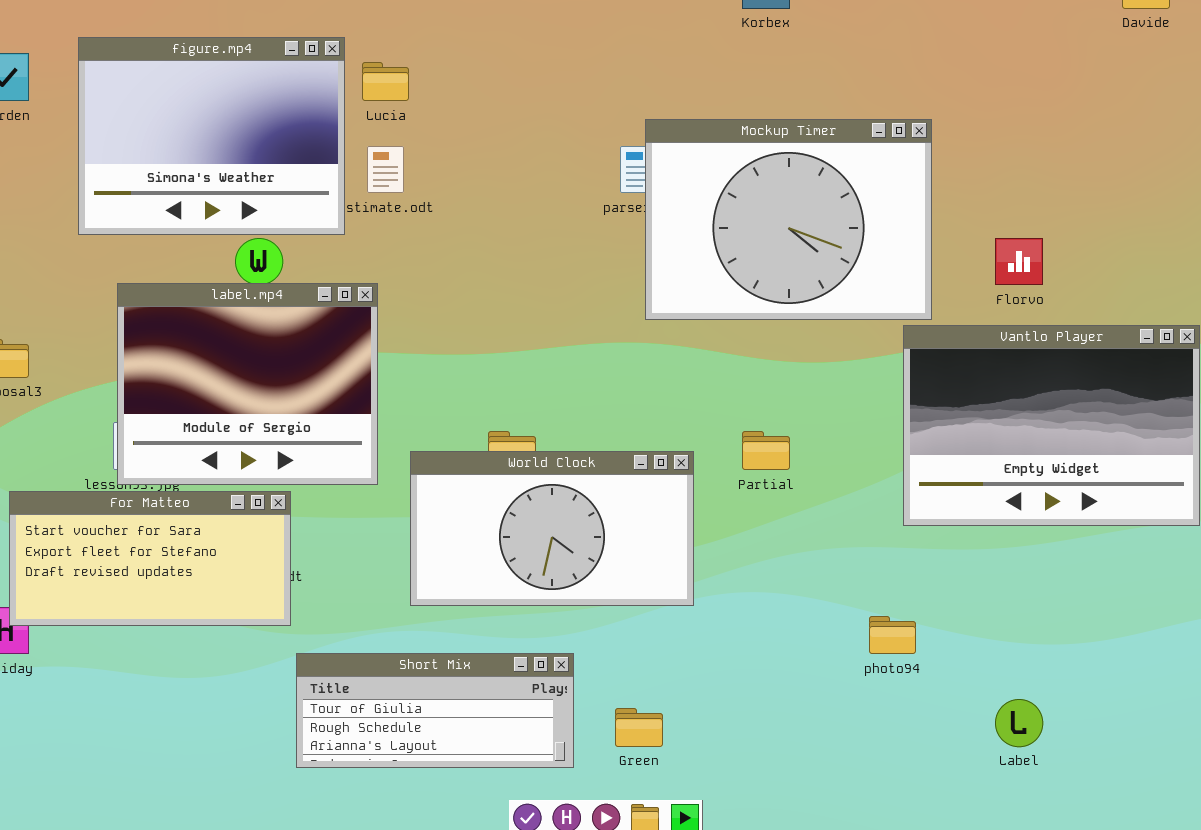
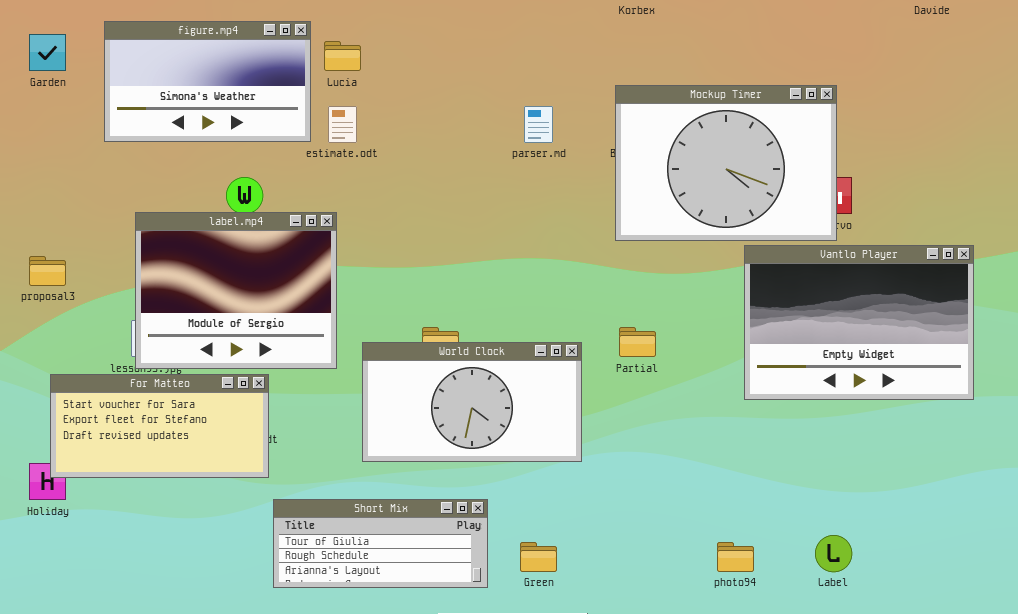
figure.mp4: [78,37,345,235] -> [104,21,311,142], resized
Mockup Timer: [645,119,932,320] -> [615,85,837,241], moved
photo94: [869,616,916,654] -> [717,542,754,572], moved

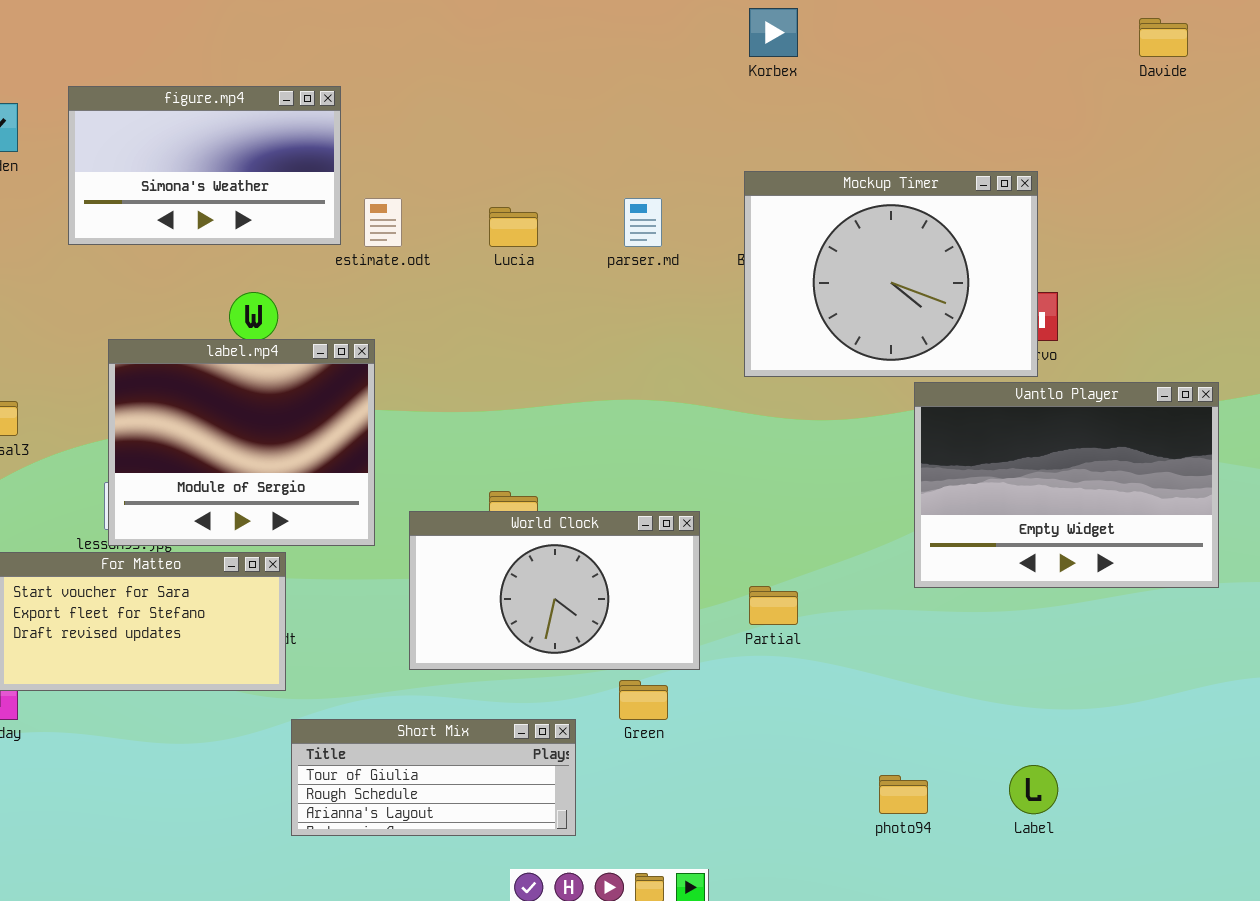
Lucia: [324,41,361,71] -> [489,207,538,247], moved
Partial: [619,327,656,357] -> [749,586,798,625], moved
Green: [520,542,557,572] -> [619,680,668,720], moved

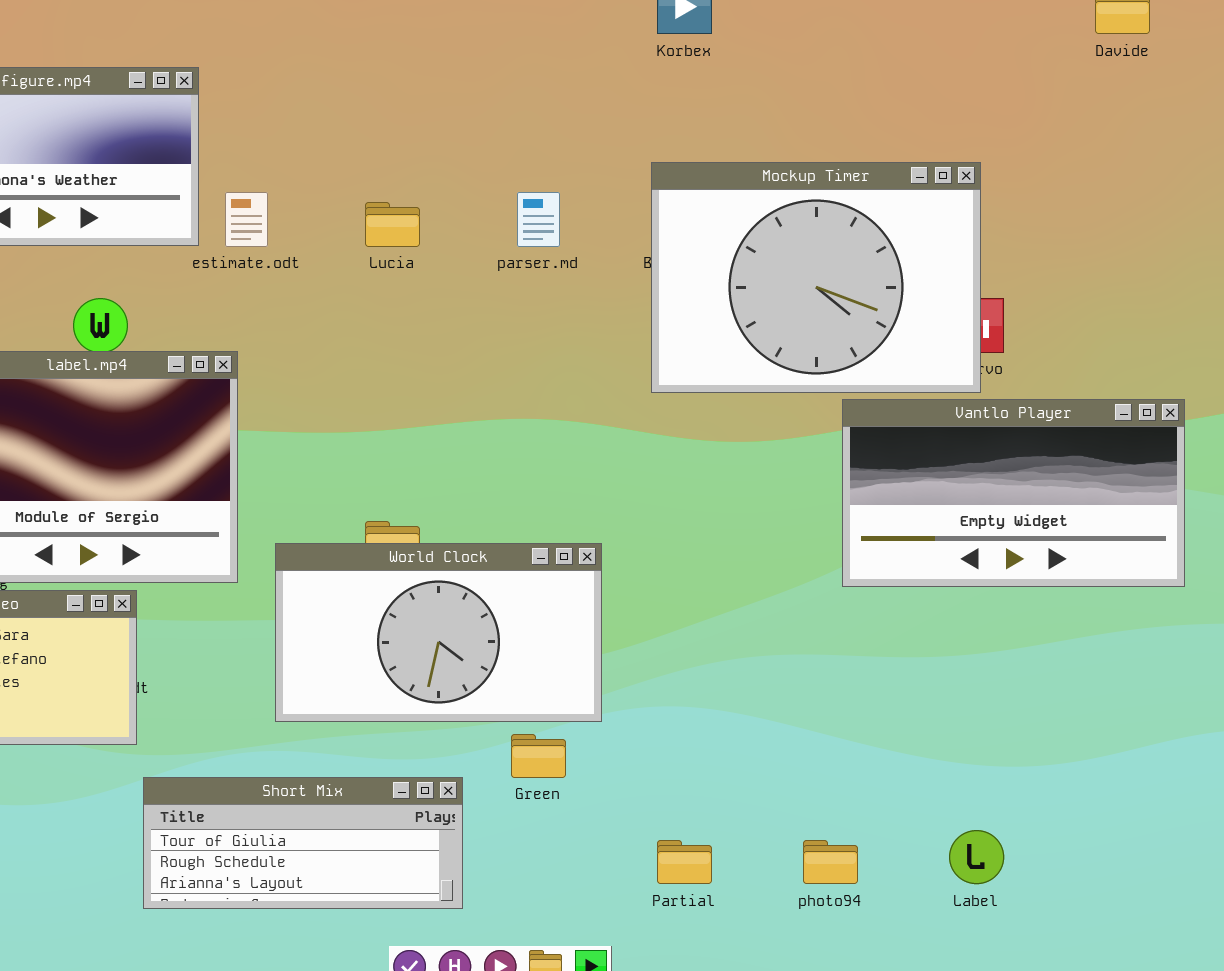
Vantlo Player: [914,382,1219,588] -> [842,399,1185,587], resized
Partial: [749,586,798,625] -> [657,840,712,884], moved

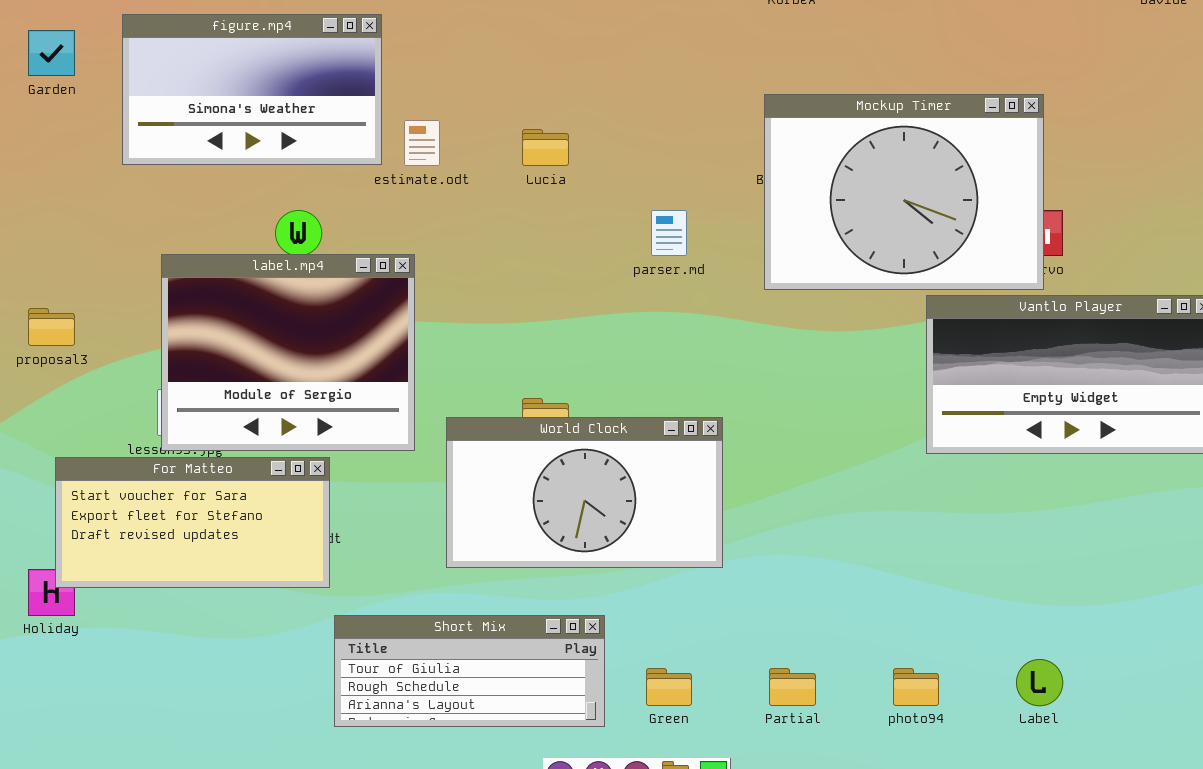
parser.md: [517,192,560,247] -> [651,210,687,256], moved
Green: [511,734,566,778] -> [646,668,692,706], moved

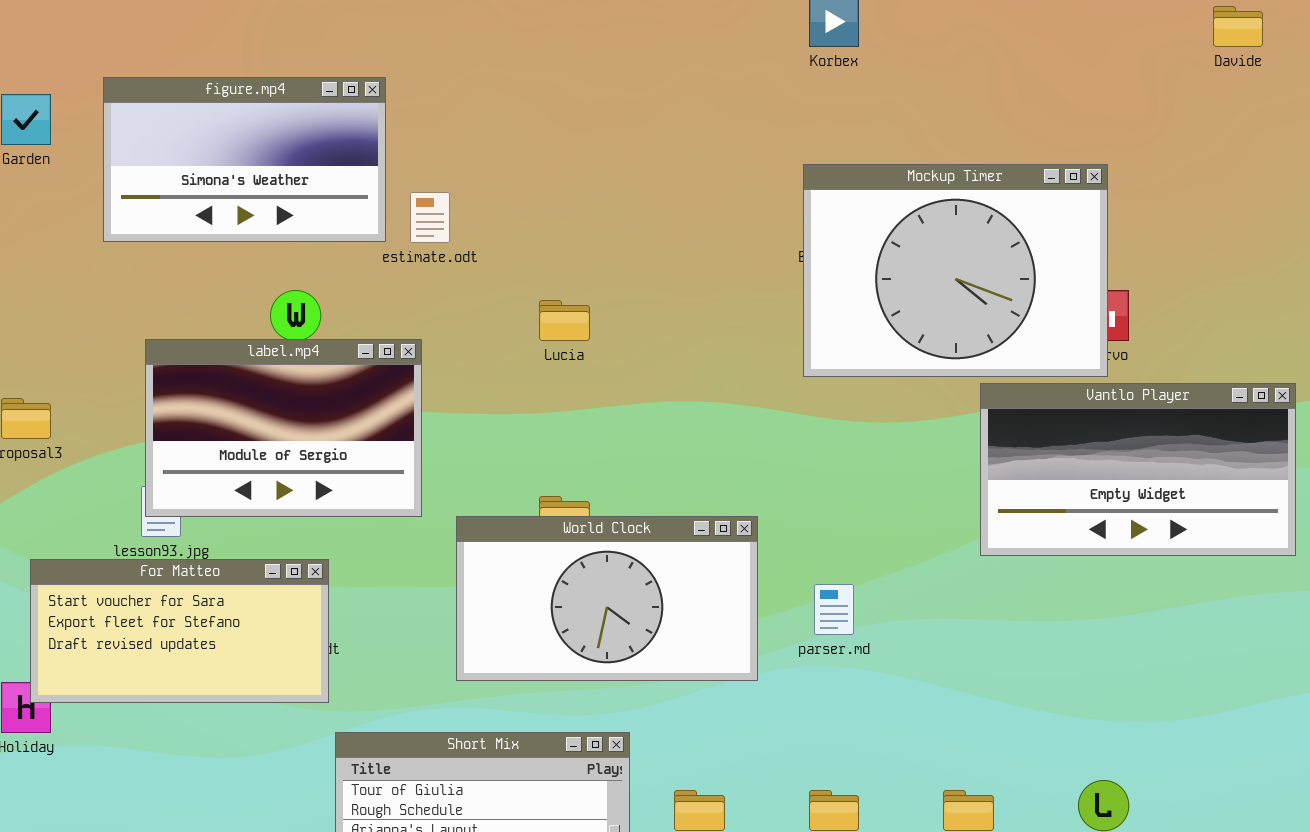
Lucia: [522,129,569,166] -> [539,300,590,341], moved
parser.md: [651,210,687,256] -> [814,584,854,635], moved
label.mp4: [161,254,415,451] -> [145,339,422,517], resized

